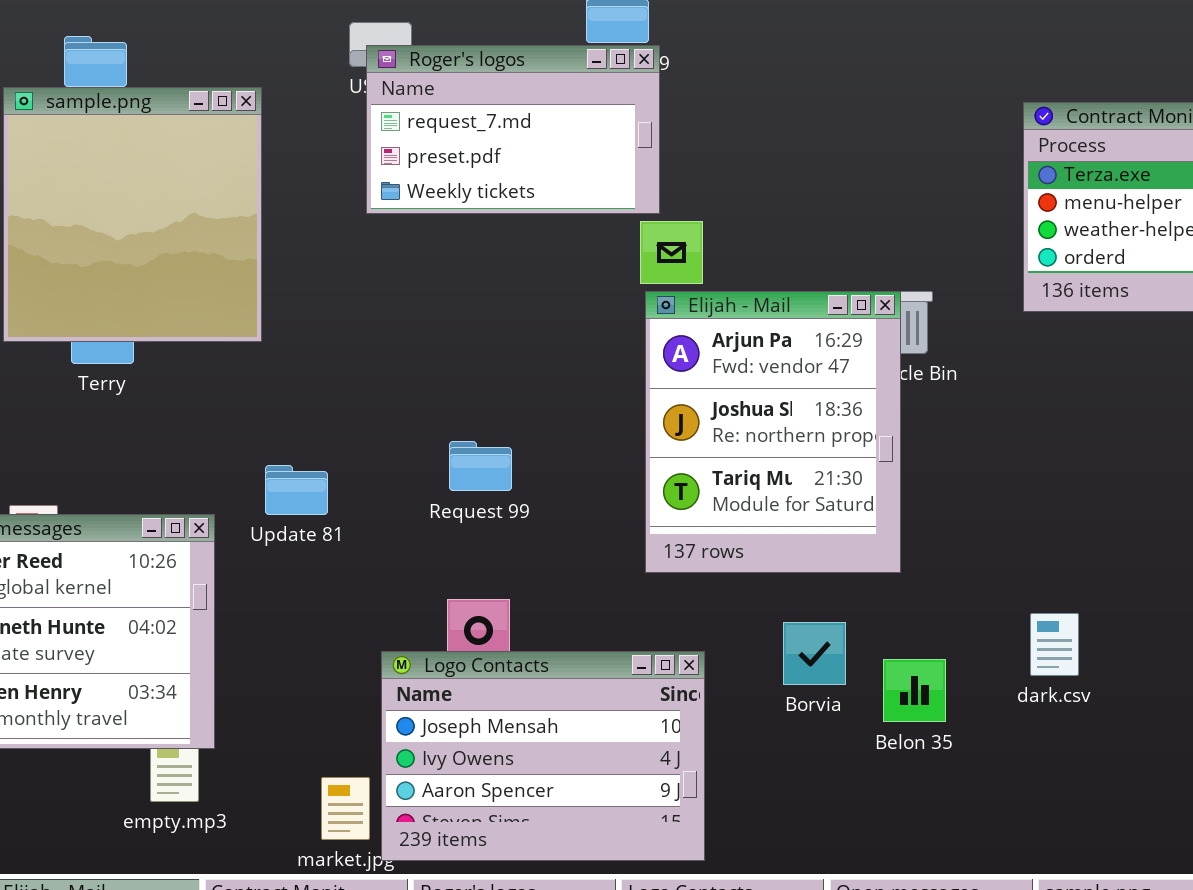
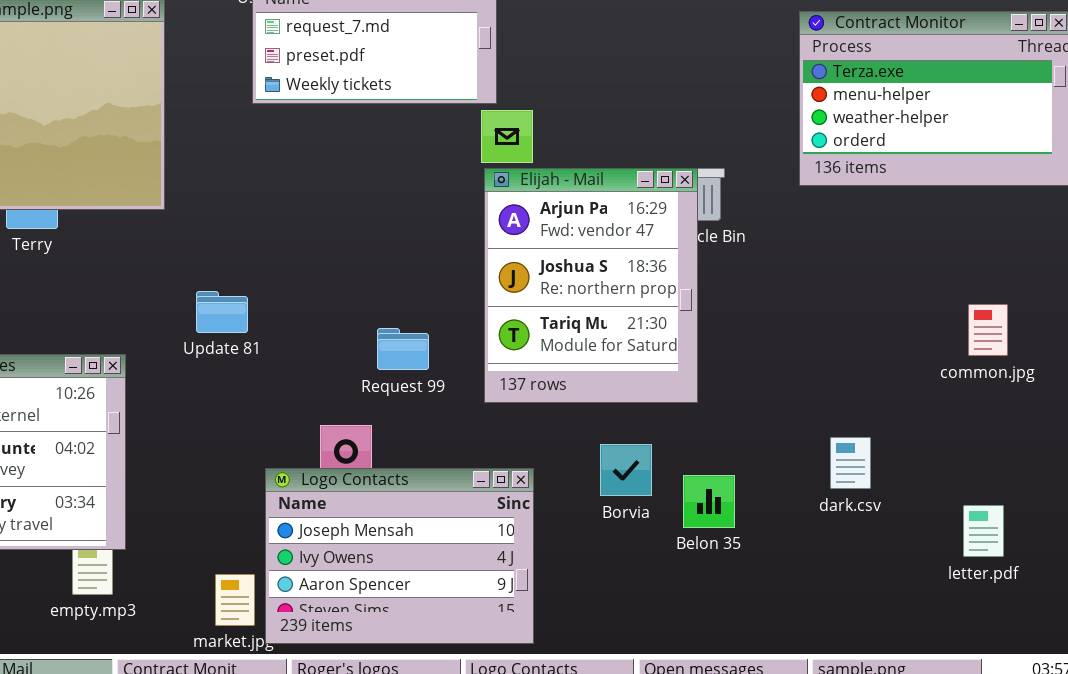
Request 99: [449,441,512,491] -> [377,328,429,370], moved
Update 81: [265,465,328,515] -> [196,291,248,333], moved
dark.csv: [1030,613,1079,676] -> [830,437,871,489], moved

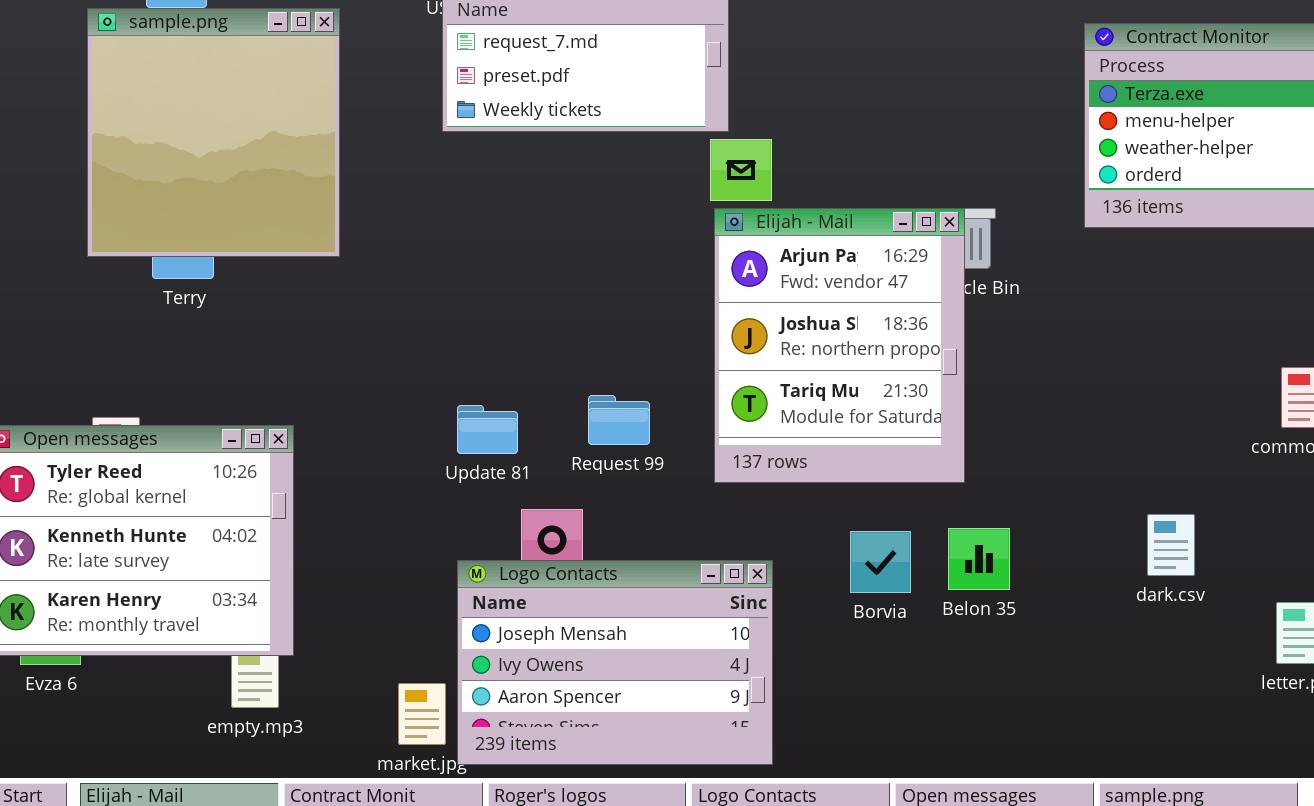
Update 81: [196,291,248,333] -> [457,405,518,454], moved
dark.csv: [830,437,871,489] -> [1147,514,1195,576], moved
Belon 35: [683,475,735,528] -> [948,528,1010,590], moved

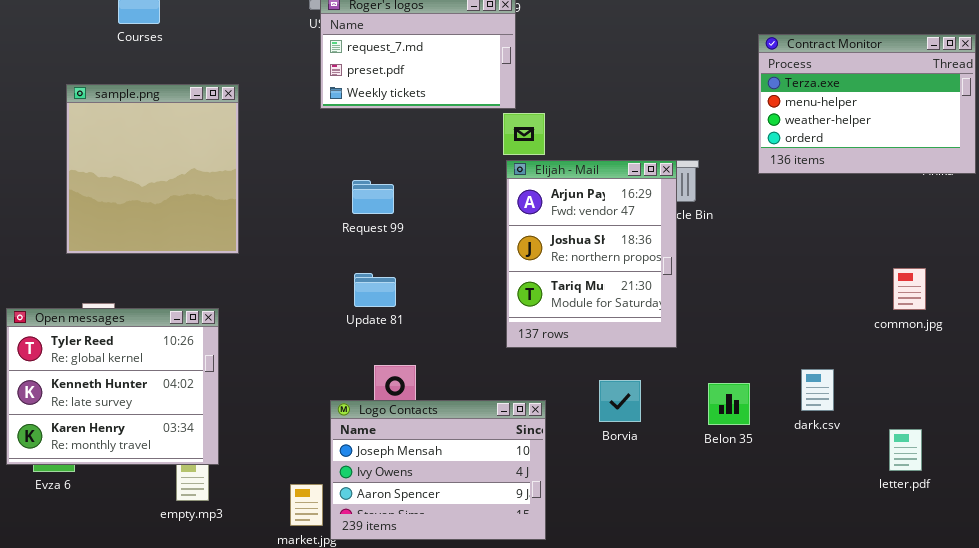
sample.png: [87,8,340,257] -> [66,84,239,254], moved
Request 99: [588,395,650,445] -> [352,180,394,214], moved
Update 81: [457,405,518,454] -> [354,273,396,307], moved
Belon 35: [948,528,1010,590] -> [708,383,750,425], moved

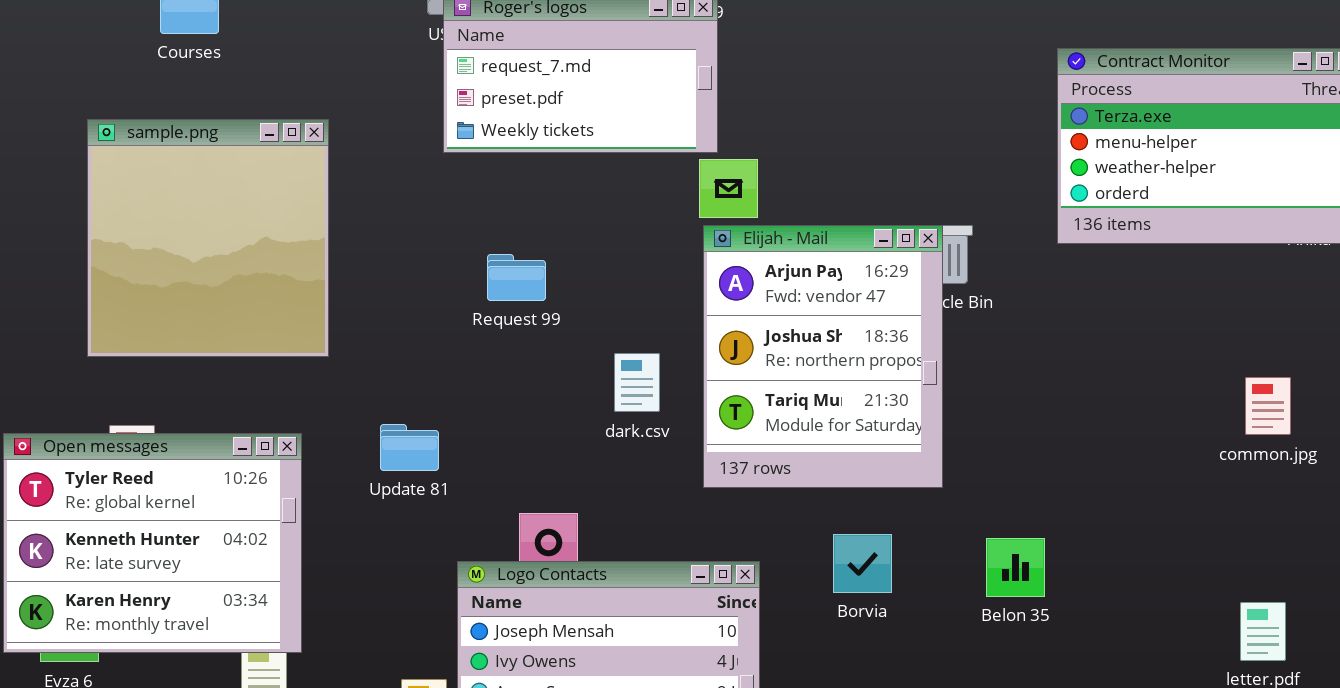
Update 81: [354,273,396,307] -> [380,424,439,471], moved
dark.csv: [801,369,834,411] -> [614,353,660,412], moved

